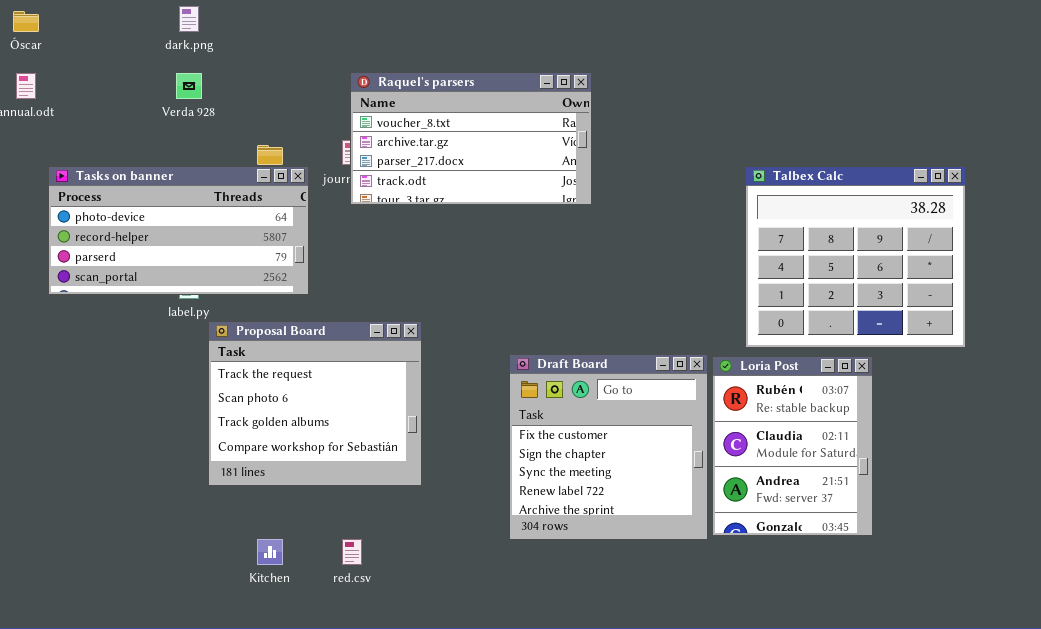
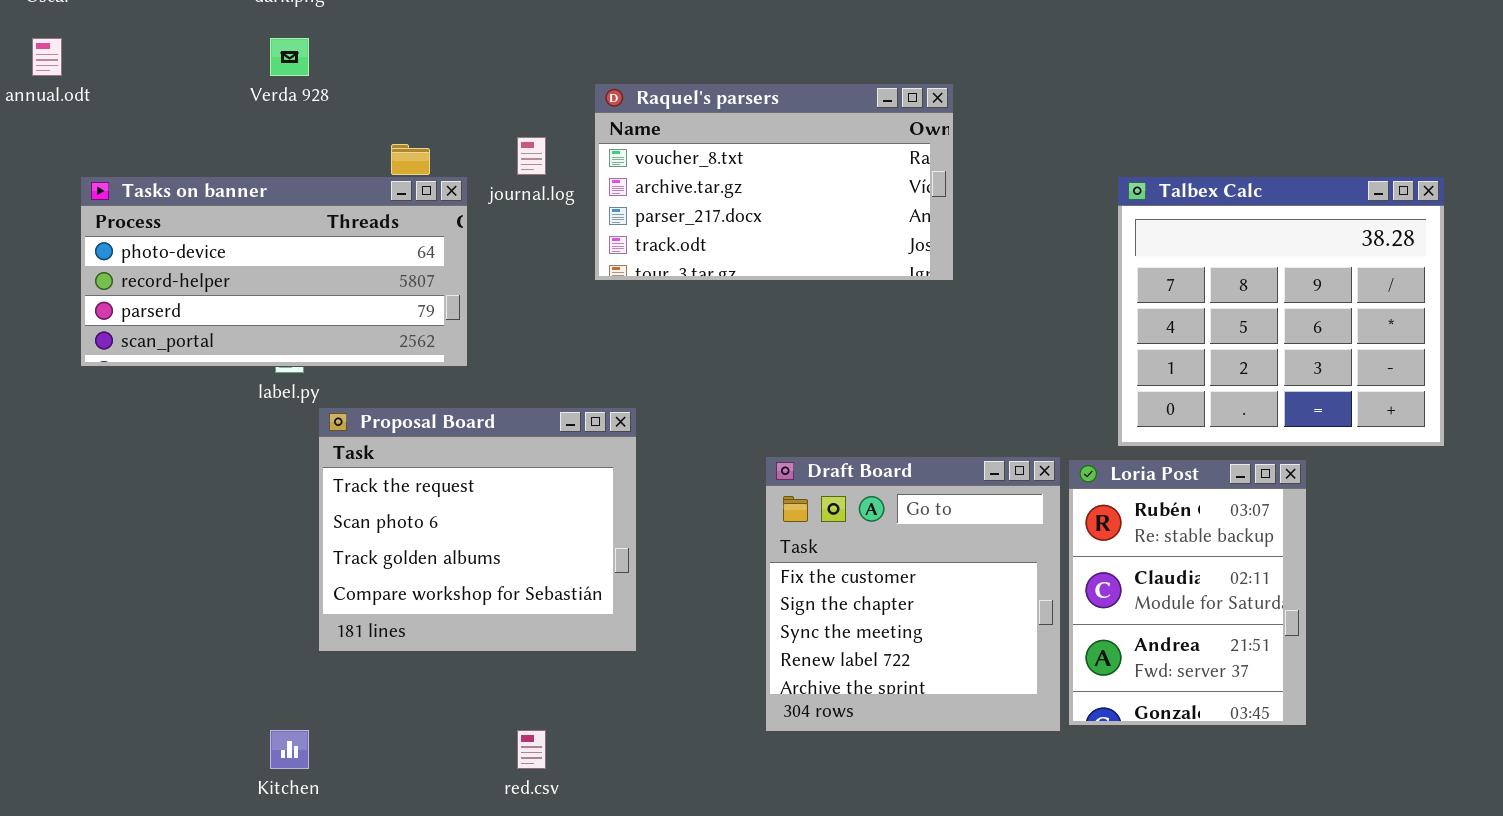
Raquel's parsers: [350,72,592,205] -> [594,83,954,281], moved
Kitchen: [257,539,283,565] -> [270,730,309,769], moved

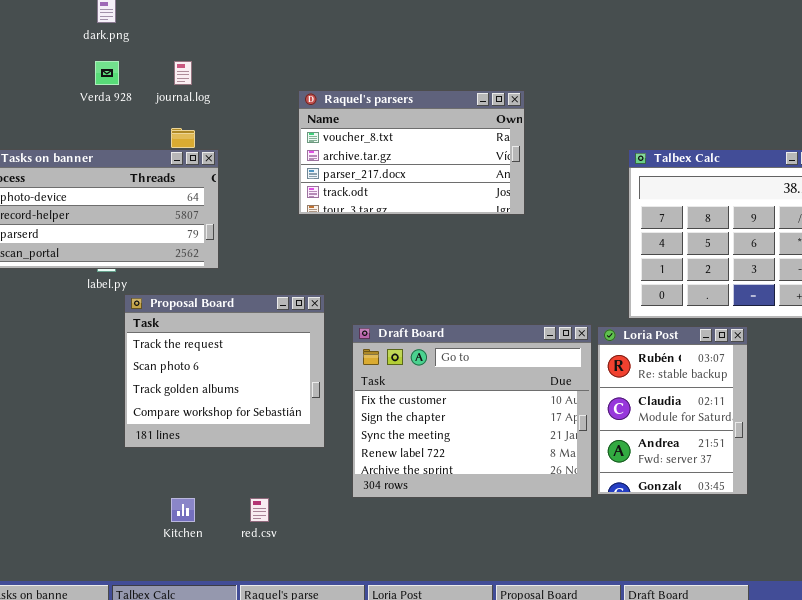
journal.log: [517,137,546,175] -> [174,61,192,85], moved
Draft Board: [765,456,1061,732] -> [352,324,592,498], resized
Kitchen: [270,730,309,769] -> [171,498,195,522], moved

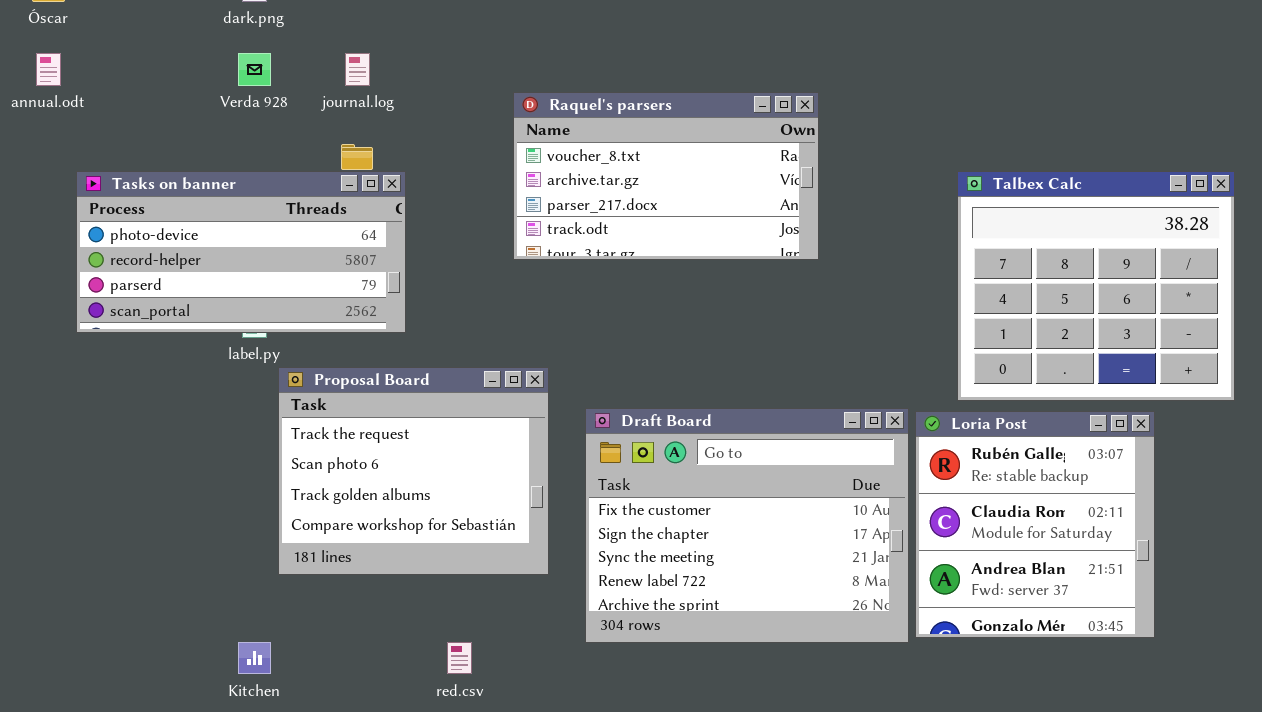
Loria Post: [597,326,748,495] -> [915,411,1155,638], resized
Kitchen: [171,498,195,522] -> [238,642,271,674], moved

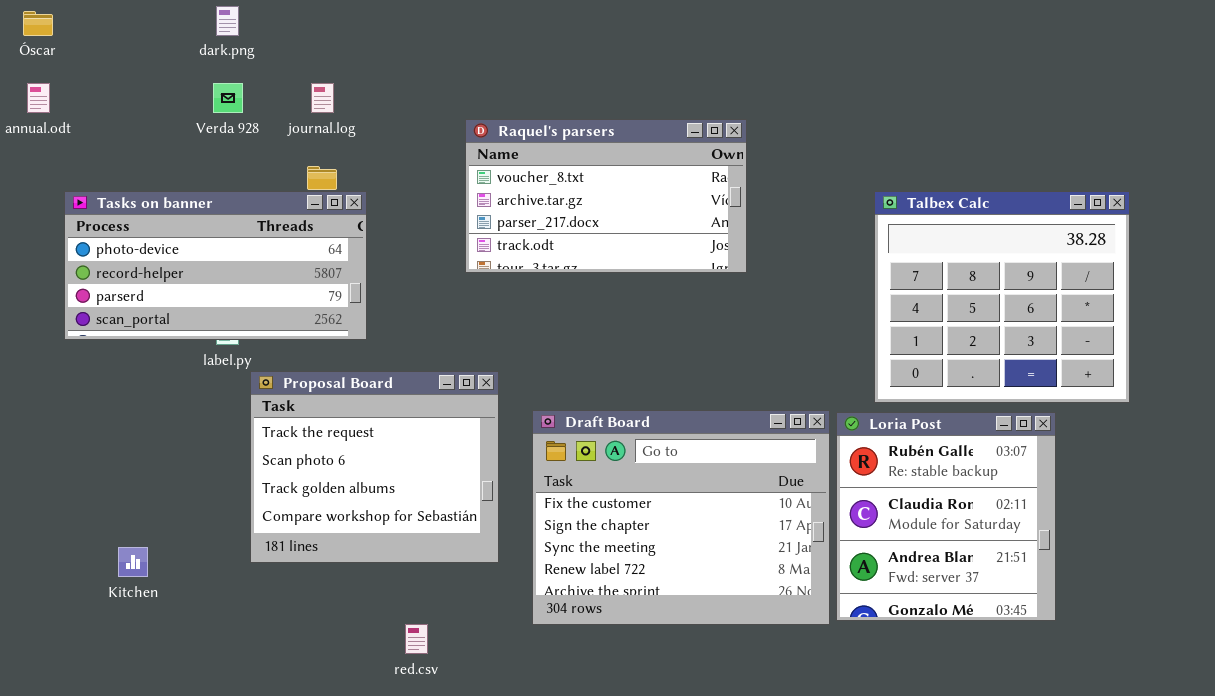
Kitchen: [238,642,271,674] -> [118,547,148,577], moved

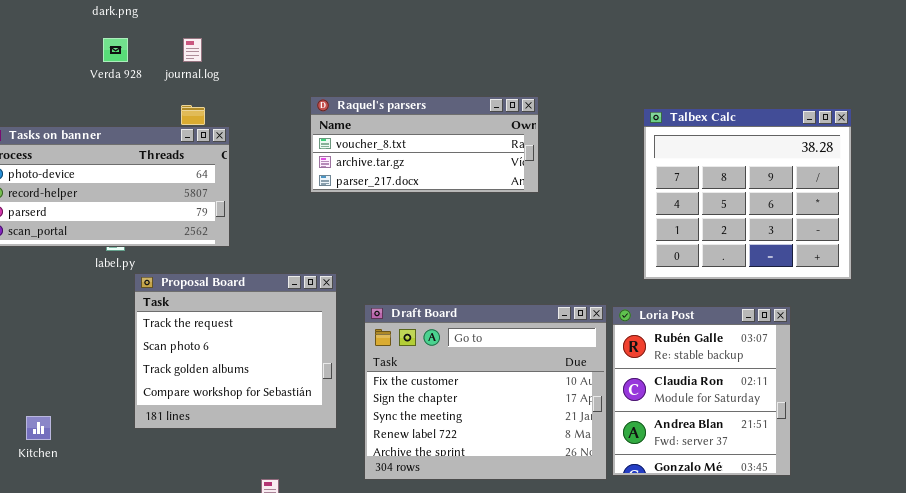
Raquel's parsers: [465,119,747,273] -> [310,96,539,193], resized
Talbex Calc: [874,191,1130,403] -> [643,108,852,280], moved

